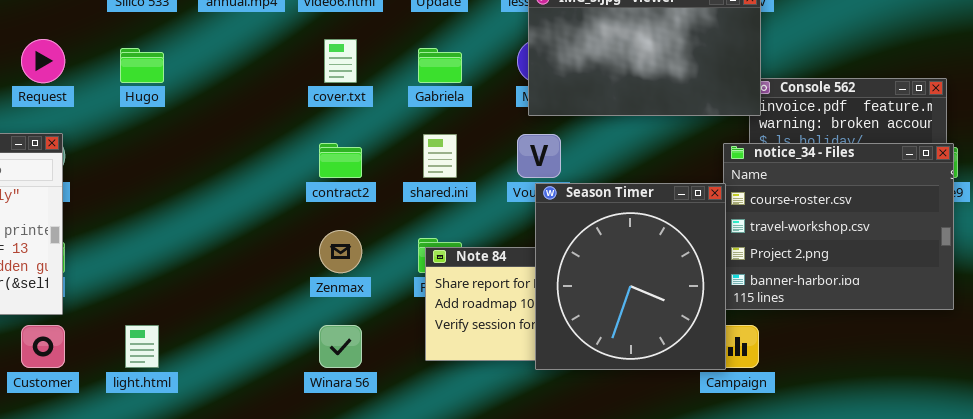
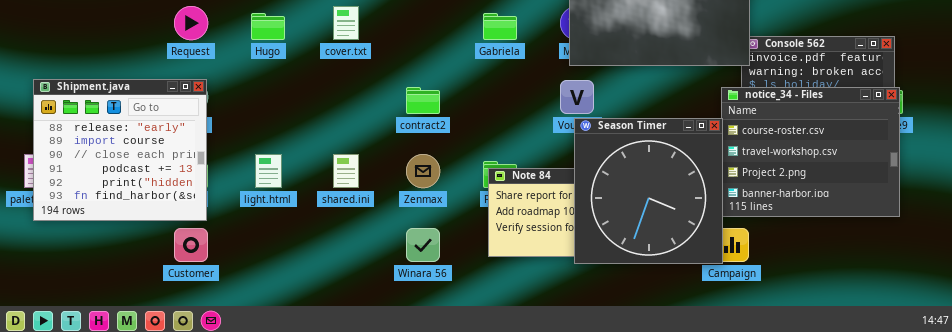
cover.txt: [324,39,357,83] -> [333,6,359,40], moved
shared.ini: [423,134,457,178] -> [333,154,359,188], moved
light.html: [125,325,159,368] -> [255,154,282,188], moved

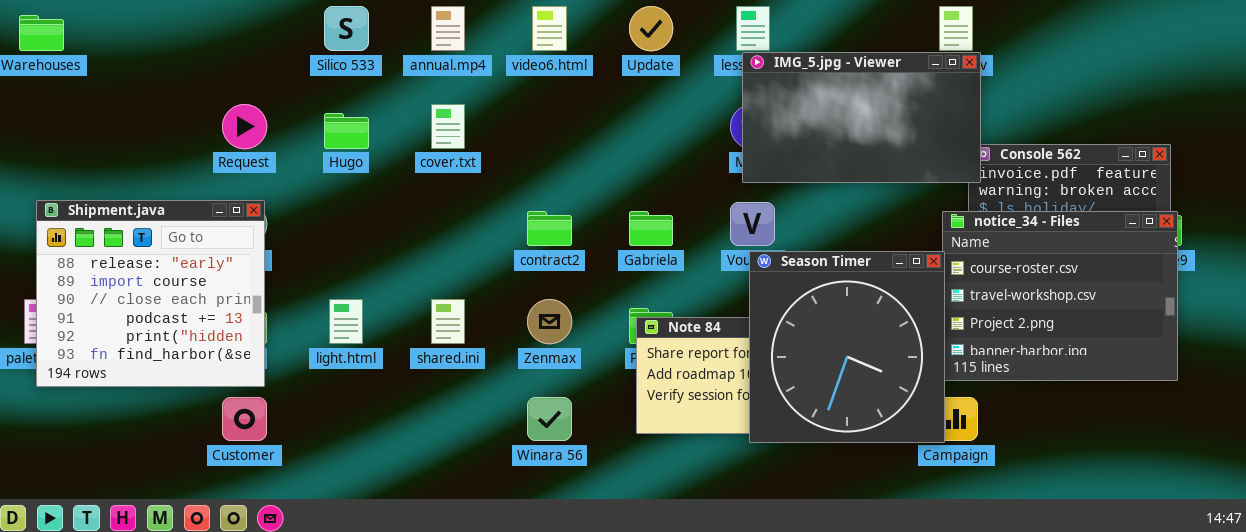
Gabriela: [483,13,517,40] -> [629,211,673,246], moved

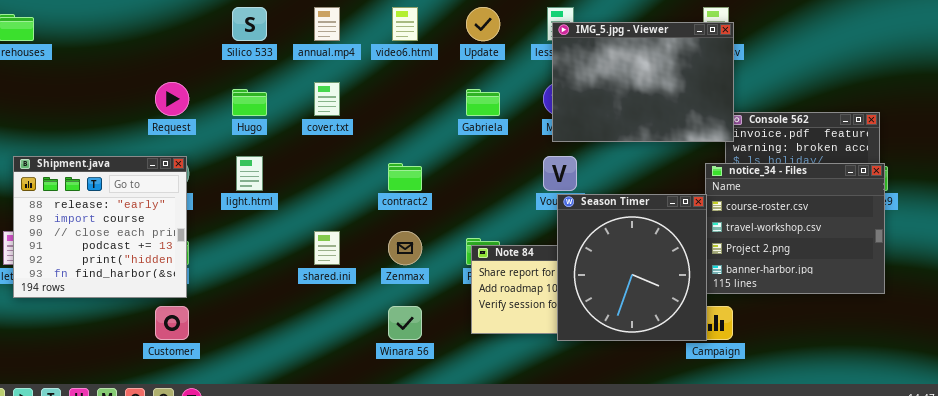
IMG_5.jpg - Viewer: [742,52,981,183] -> [552,22,734,142], resized
Gabriela: [629,211,673,246] -> [466,89,500,116], moved
light.html: [329,299,363,344] -> [236,156,263,191], moved

